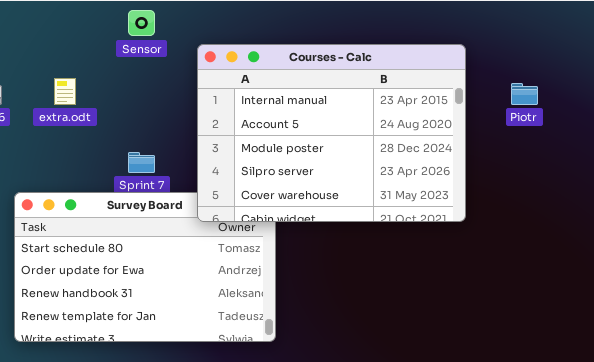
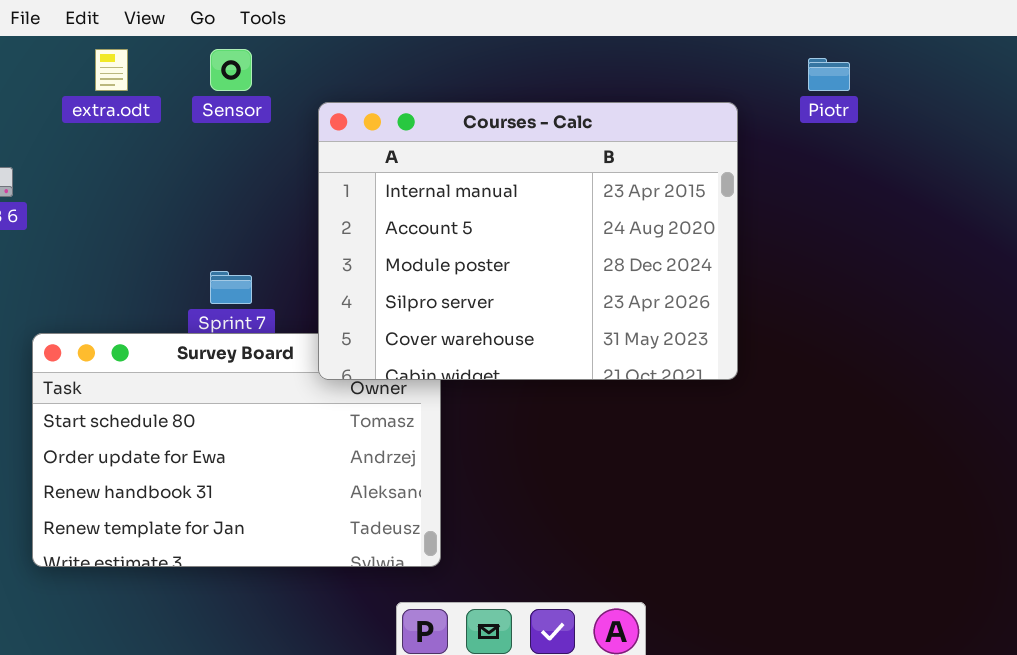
extra.odt: [54,78,76,105] -> [95,49,128,91], moved
Piotr: [511,83,538,105] -> [808,58,850,91], moved

